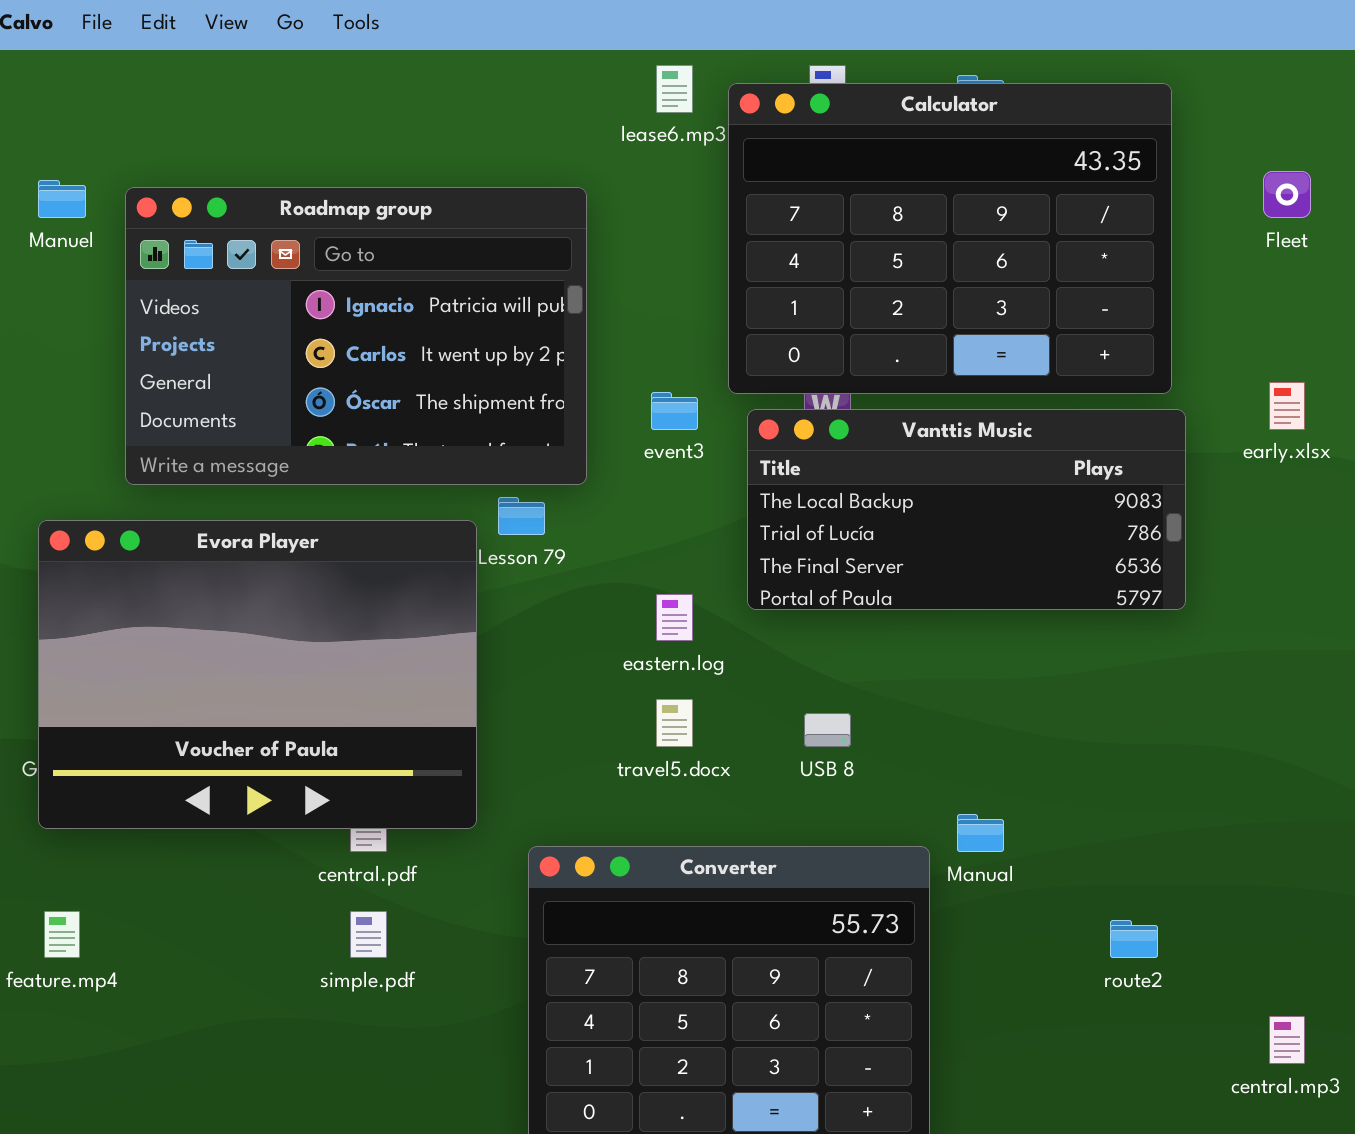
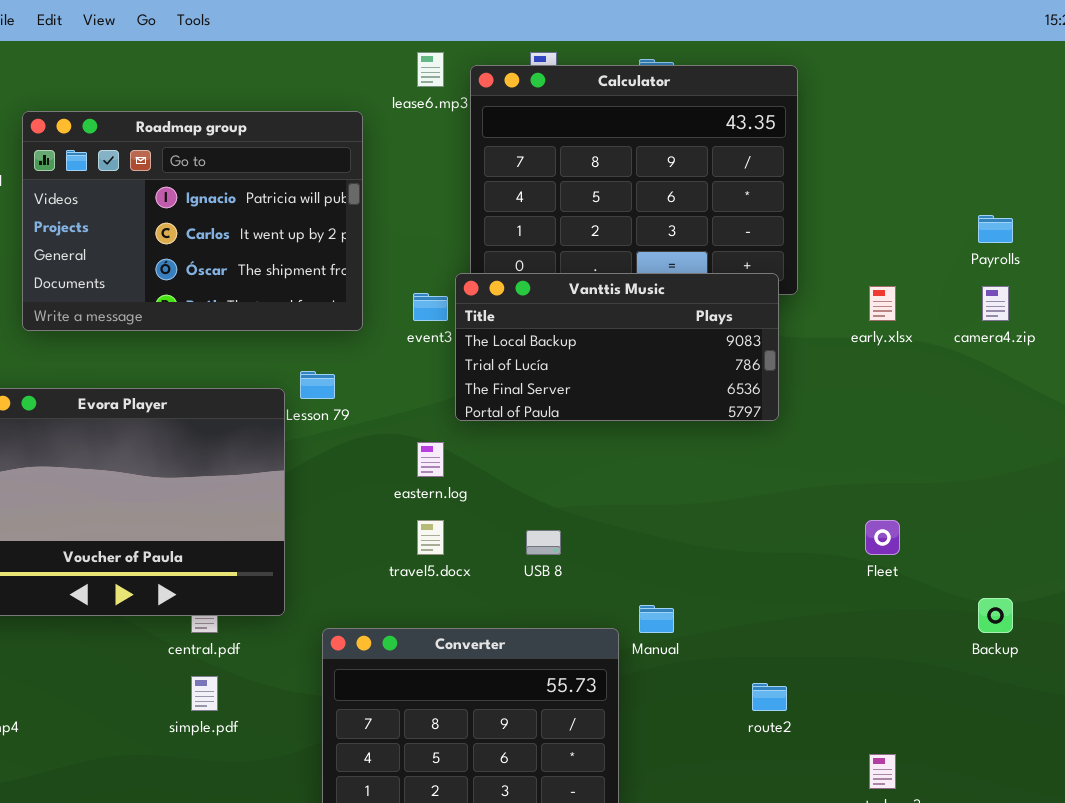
Fleet: [1263,171,1311,218] -> [865,520,900,555], moved
Roadmap group: [125,187,587,485] -> [22,111,363,331], moved
Vanttis Music: [747,409,1186,610] -> [455,273,779,421], moved

